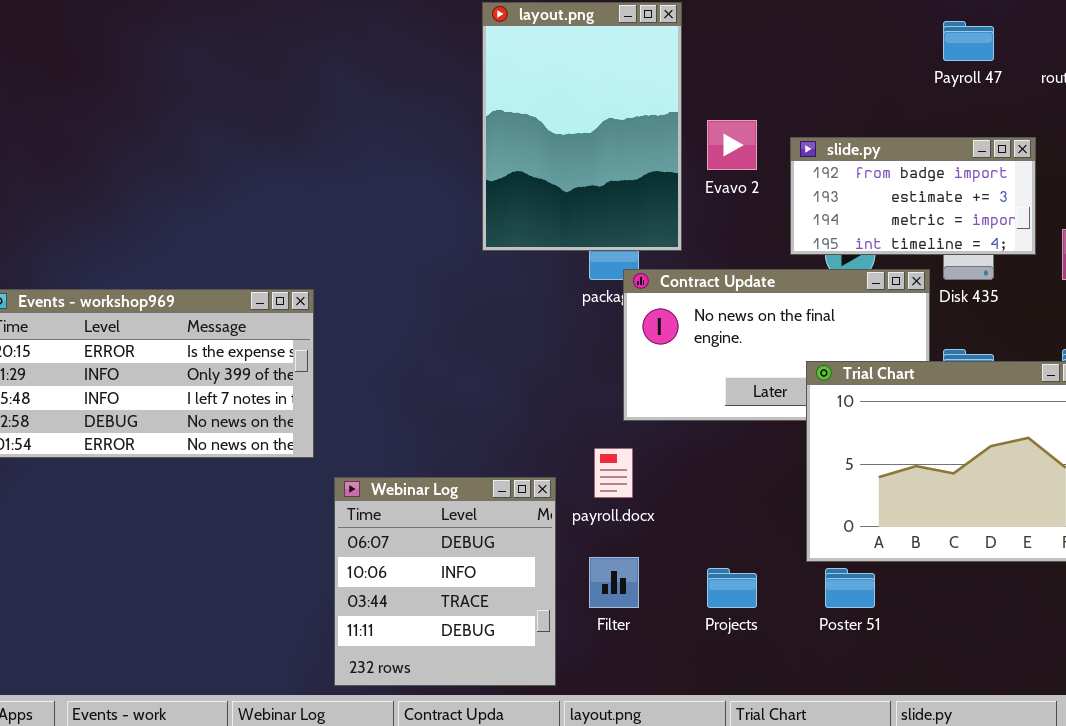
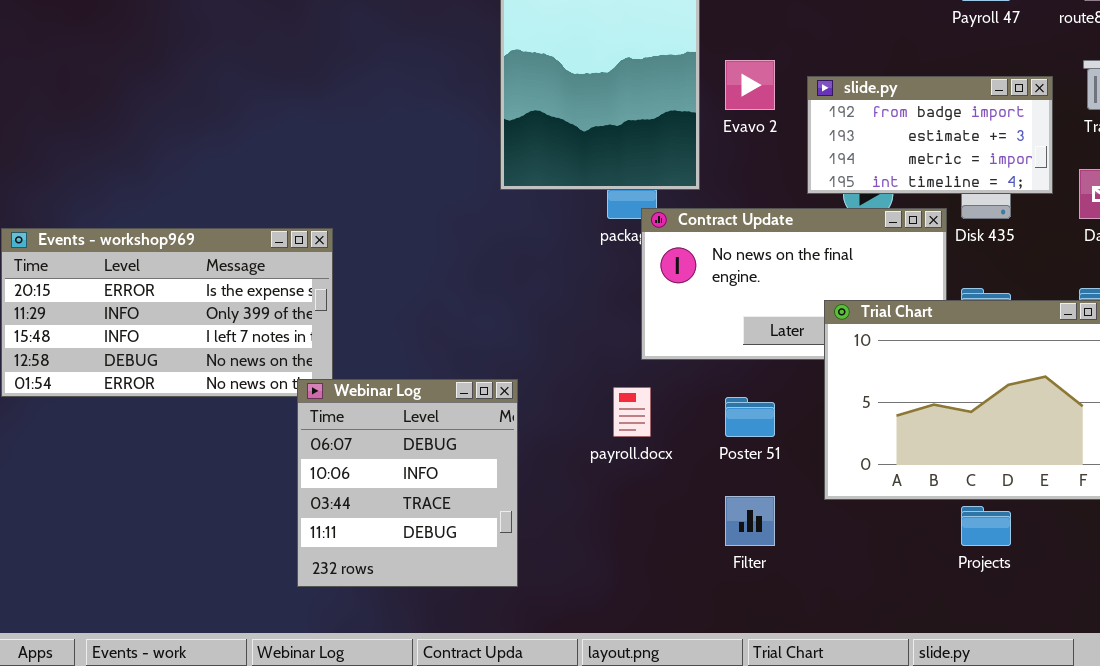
Webinar Log: [334,477,556,686] -> [297,379,518,587], moved
Filter: [589,557,639,608] -> [725,496,775,546], moved
Projects: [707,568,757,608] -> [961,506,1011,546], moved
Poster 51: [825,568,875,608] -> [725,397,775,437], moved

